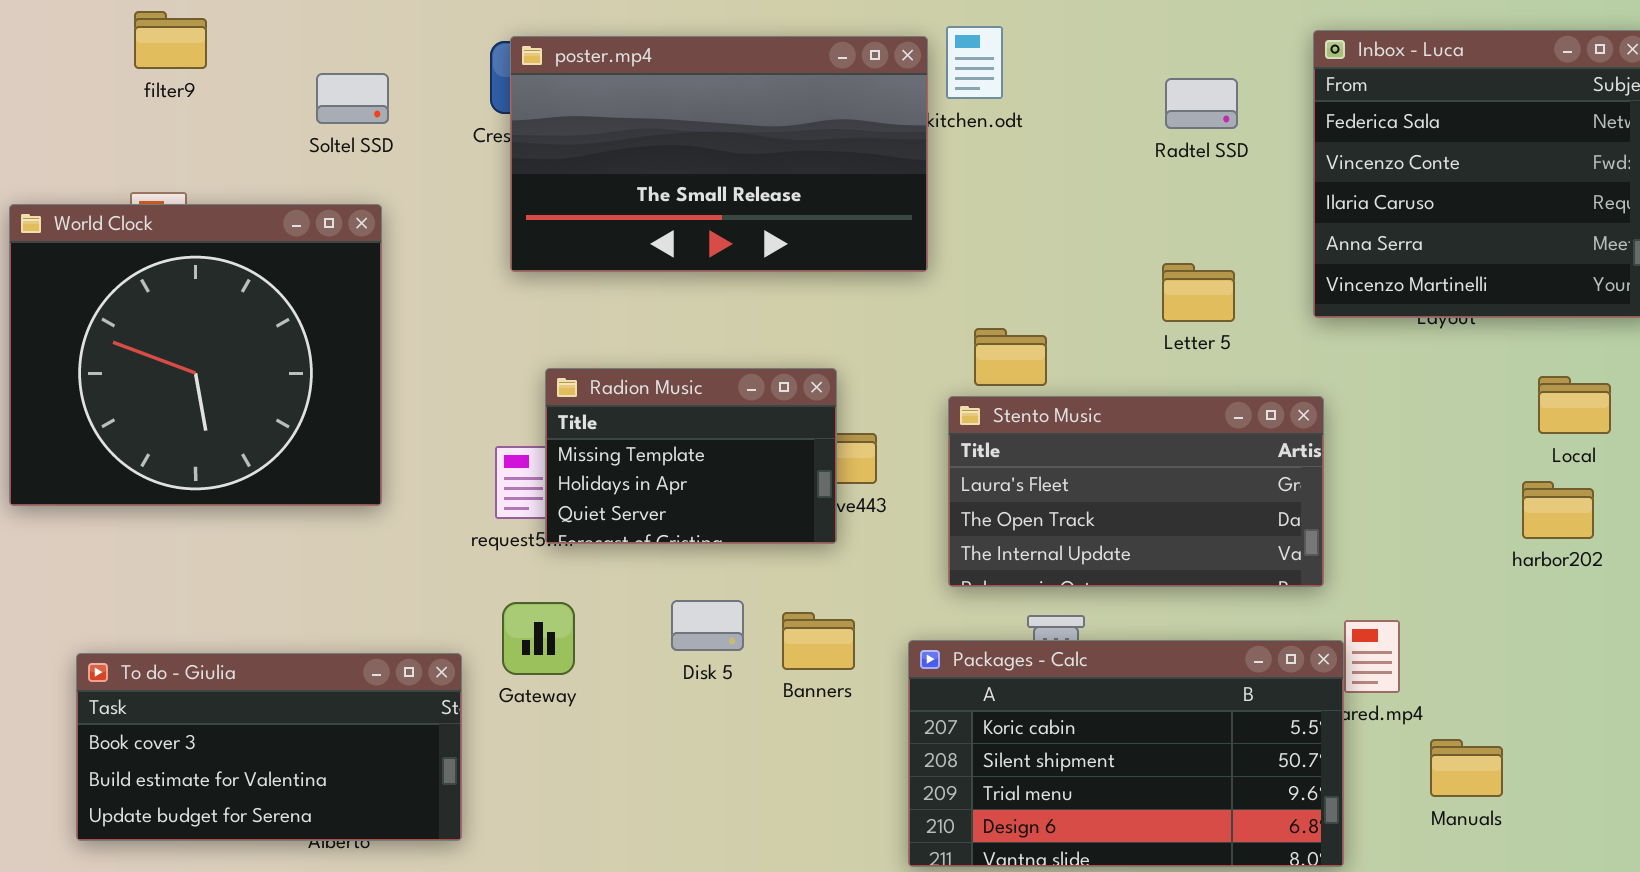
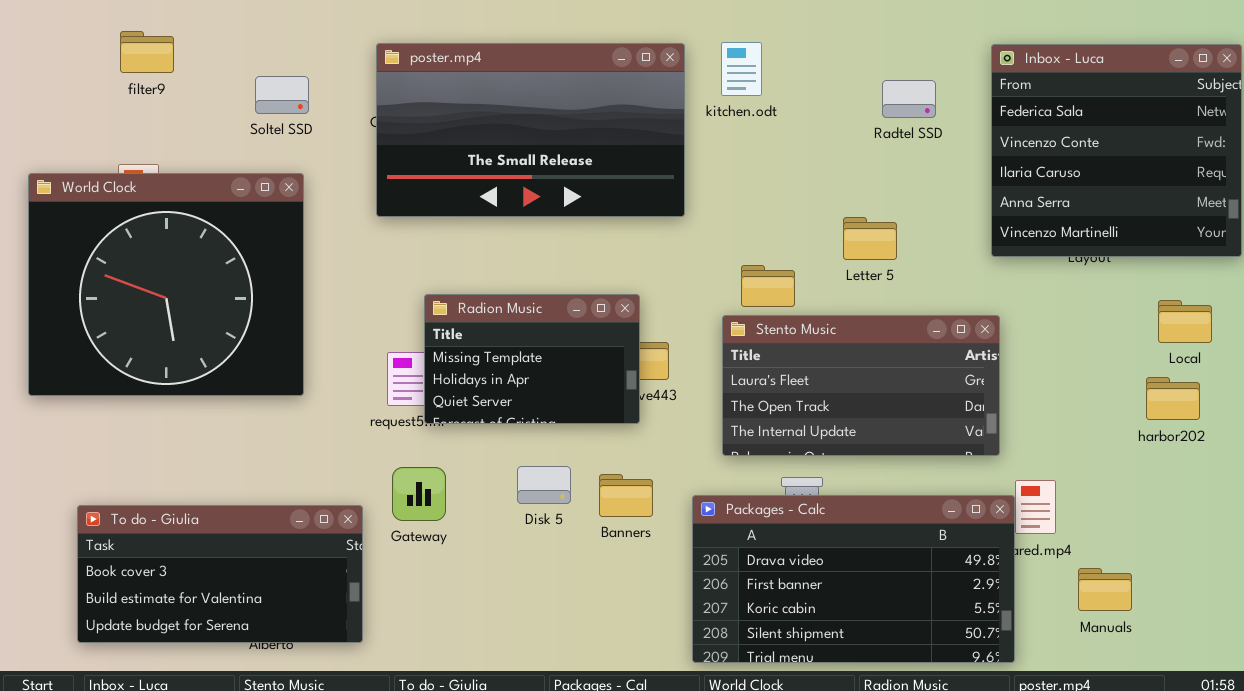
poster.mp4: [510,36,928,272] -> [376,43,685,217], moved
Letter 5: [1162,263,1235,322] -> [843,217,897,260], moved
Packages - Calc: [908,640,1344,867] -> [692,495,1015,663], scrolled up 2 rows

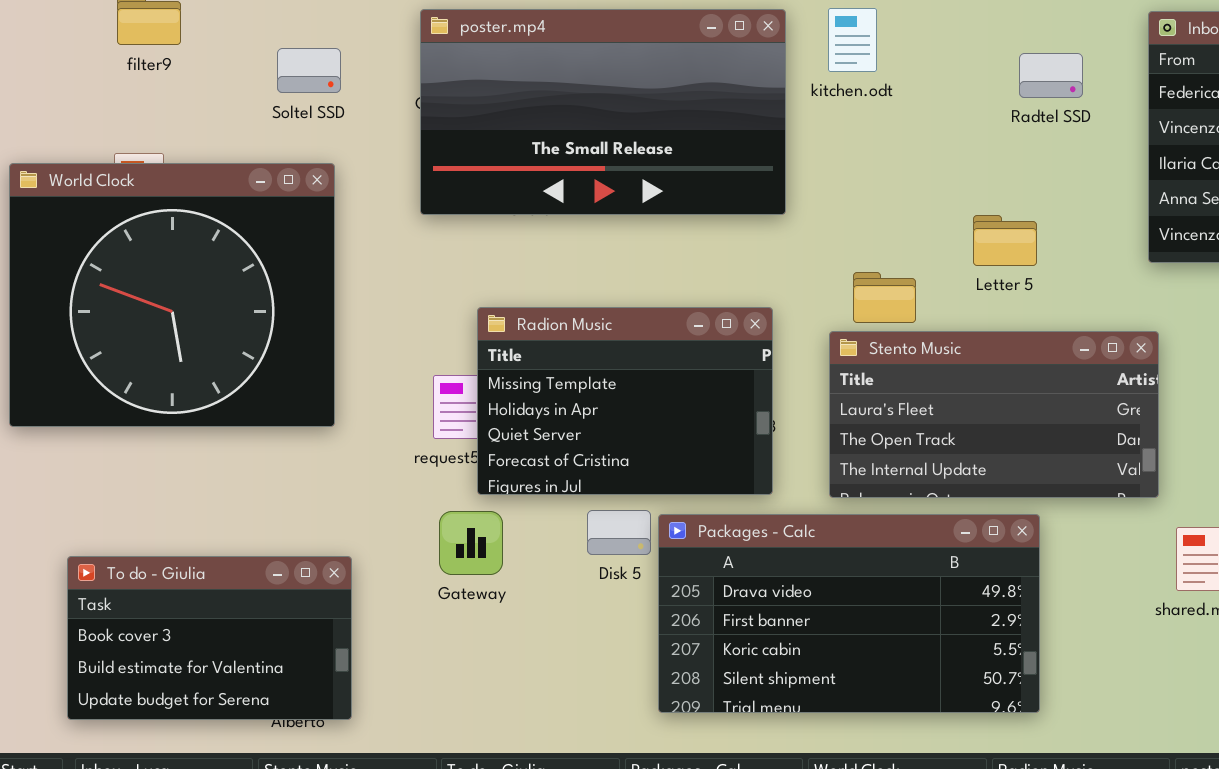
Radion Music: [424,294,640,424] -> [477,307,773,495], resized
Packages - Calc: [692,495,1015,663] -> [658,514,1040,713], moved
To do - Giulia: [77,505,363,643] -> [67,556,352,720], resized

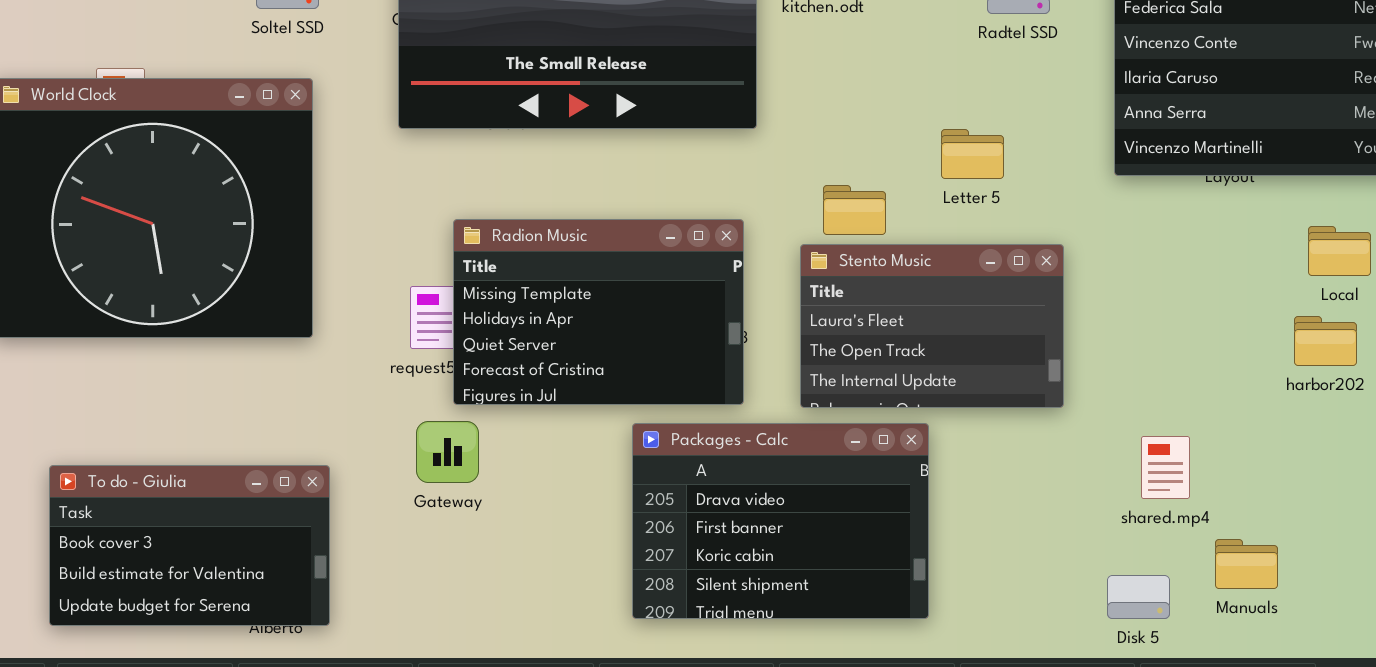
Stento Music: [829,331,1159,498] -> [800,244,1064,408], resized
Disk 5: [587,510,651,555] -> [1107,575,1170,619], moved
Packages - Calc: [658,514,1040,713] -> [632,423,929,619], resized

